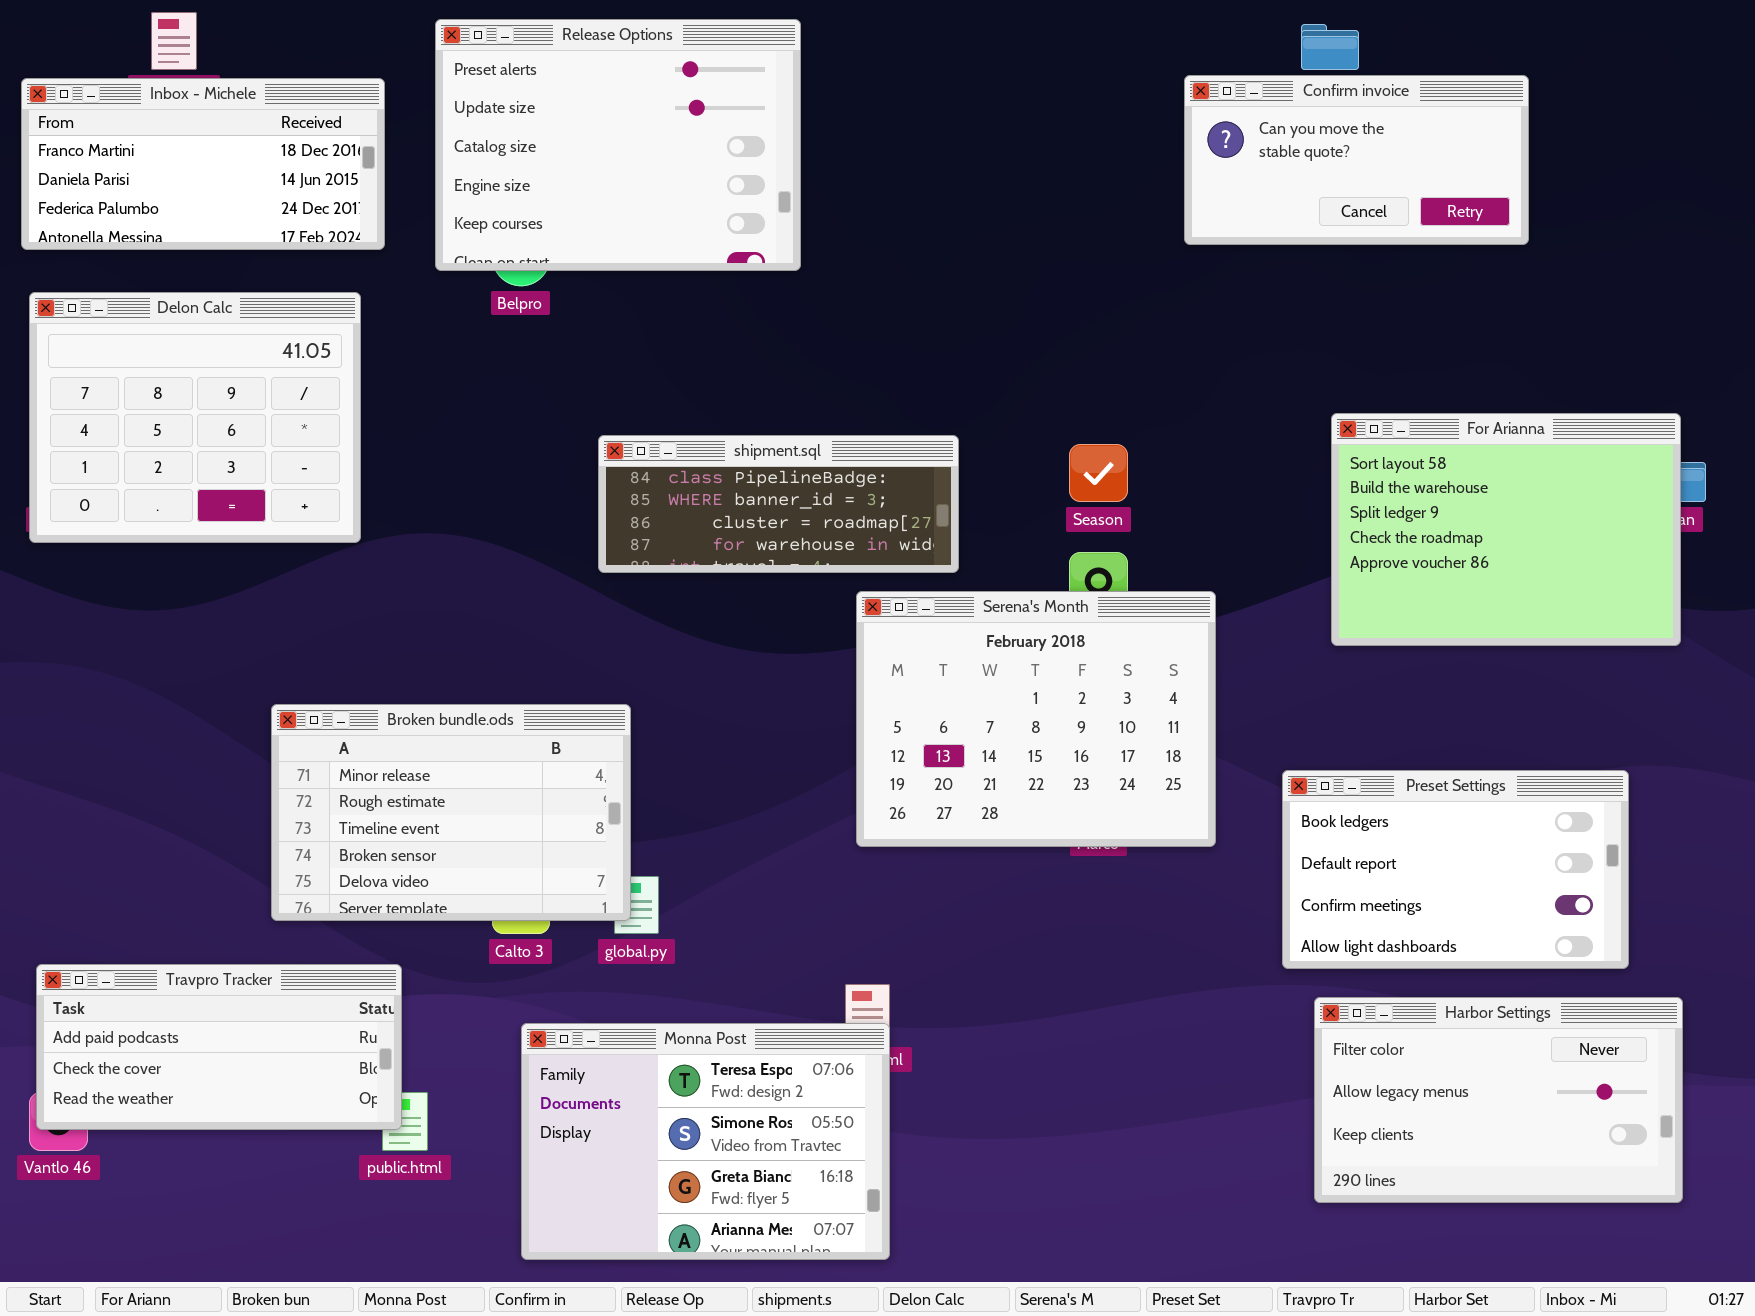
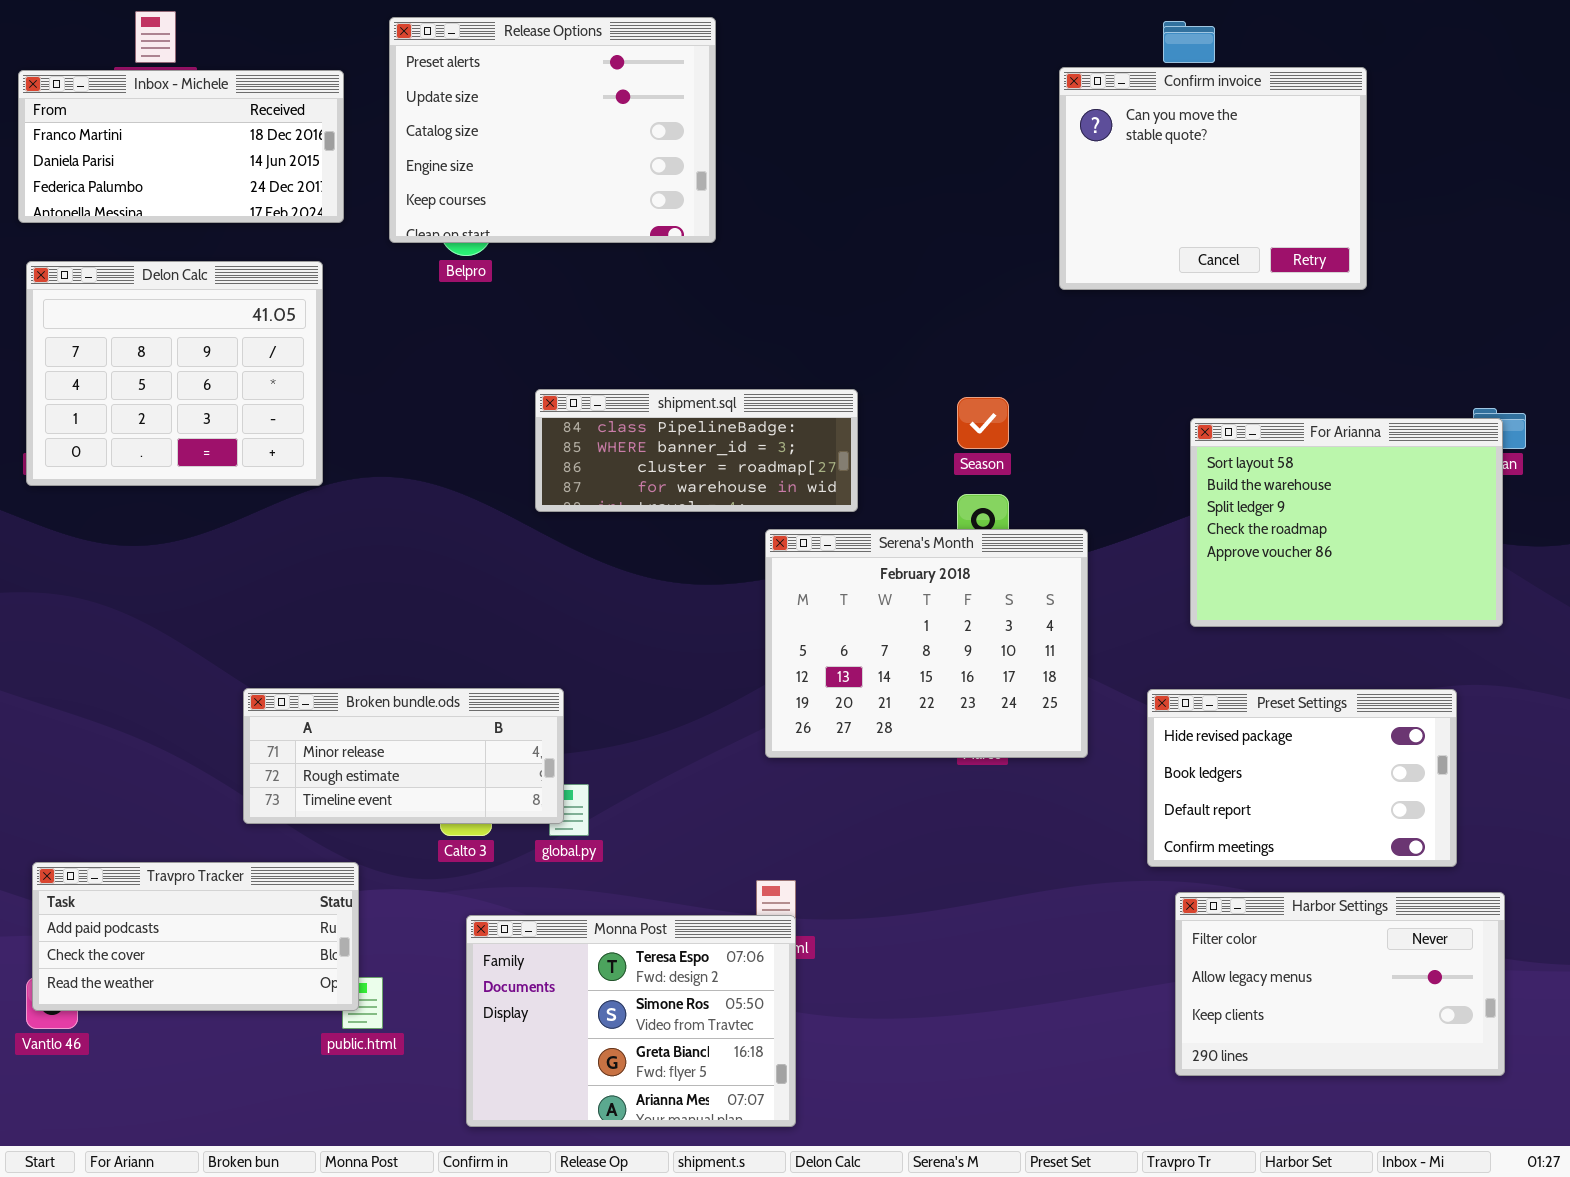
Confirm invoice: [1184,75,1529,245] -> [1059,67,1367,290], resized
For Arianna: [1331,413,1681,646] -> [1190,418,1503,627], moved
Broken bundle.ods: [271,704,631,921] -> [243,688,564,824], resized
Preset Settings: [1282,770,1629,969] -> [1147,689,1457,867], scrolled up 1 row

